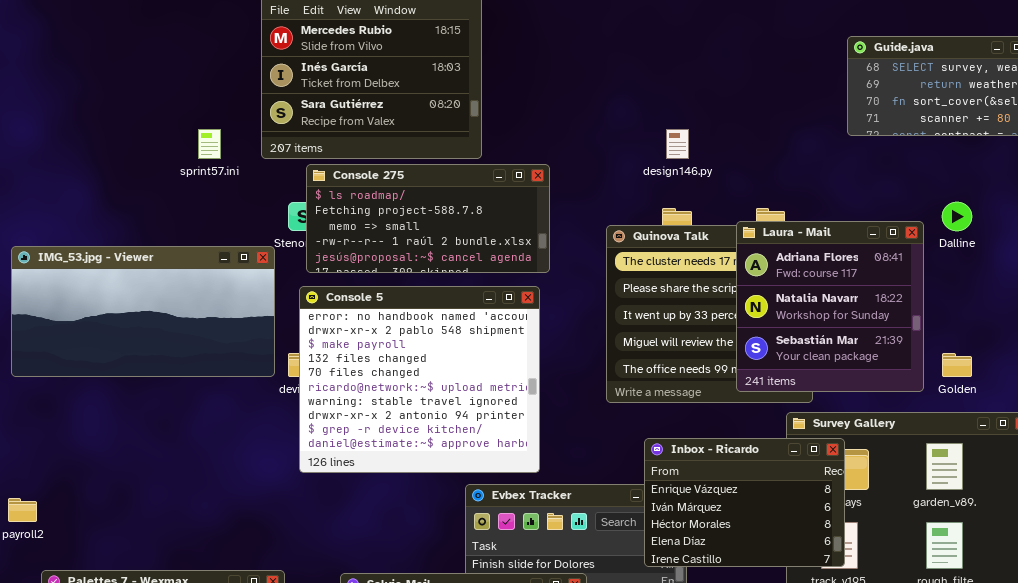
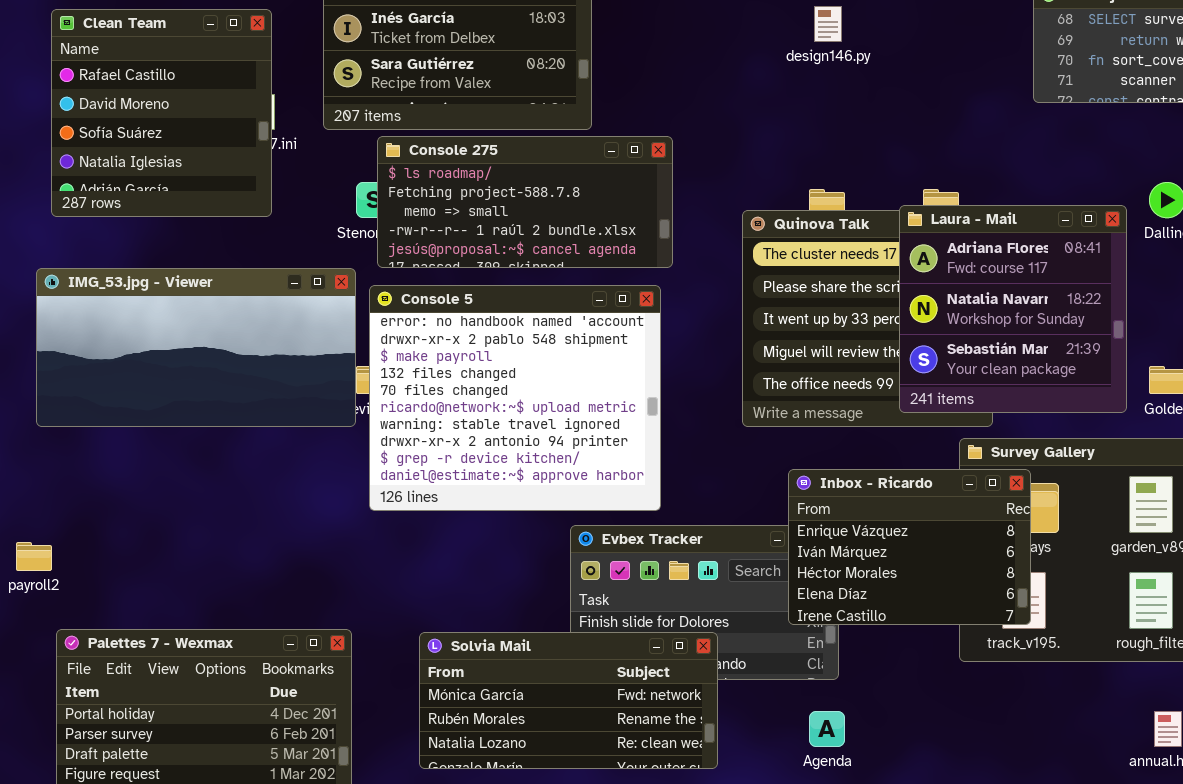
Clean Team: none -> [51,9,272,217], opened
design146.py: [666,129,689,159] -> [814,6,842,42], moved
IMG_53.jpg - Viewer: [11,246,275,377] -> [36,268,356,427], moved

